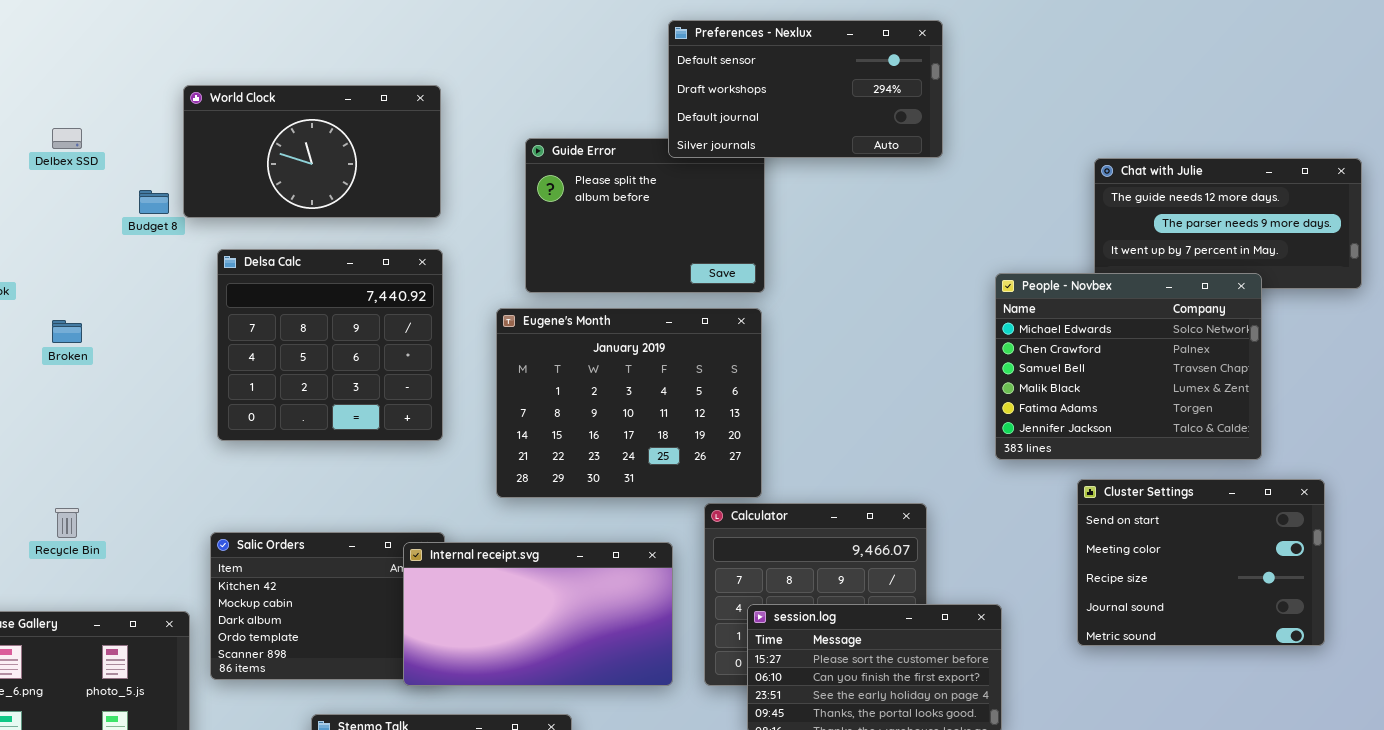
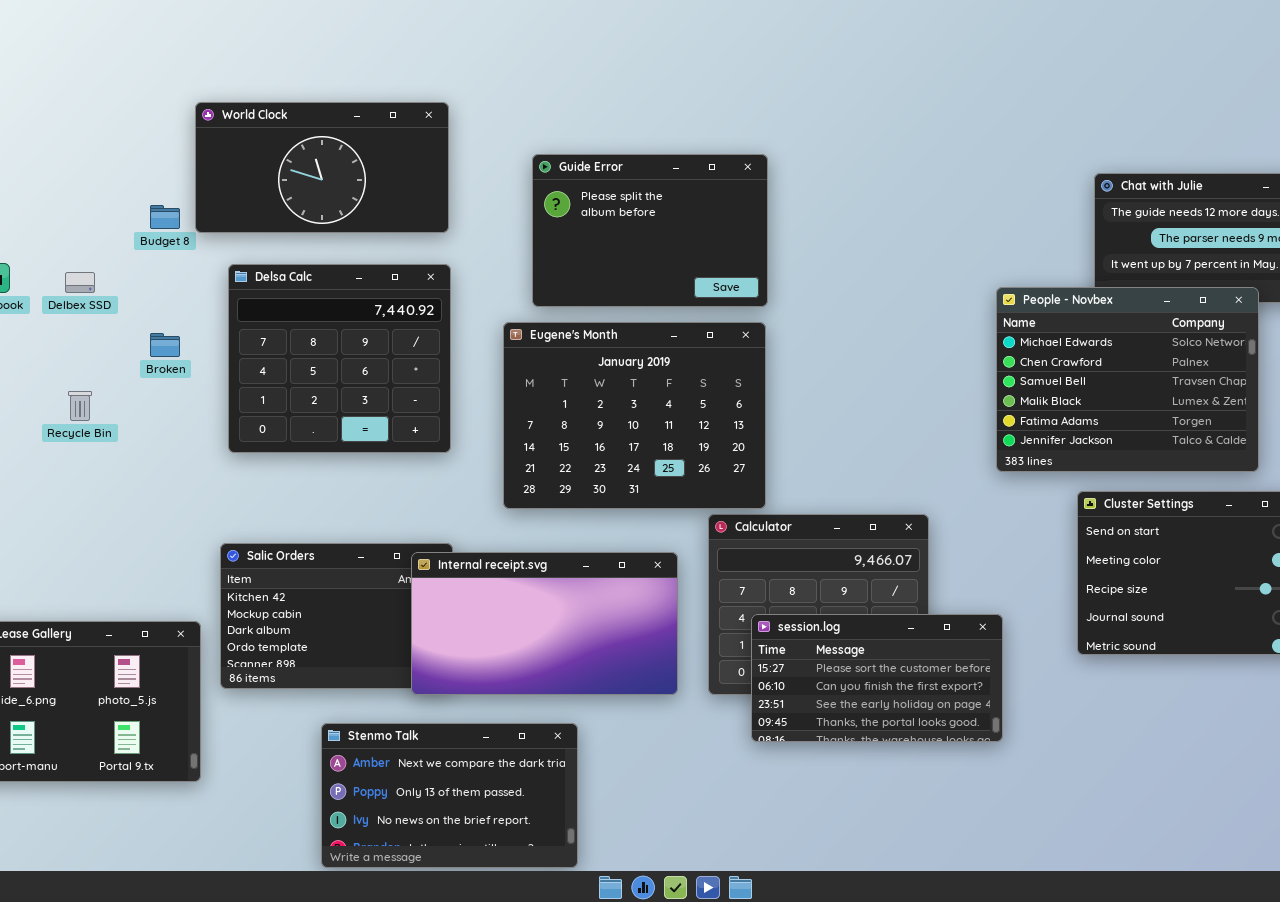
Preferences - Nexlux: [668,20,943,158] -> none, closed
Delbex SSD: [52,128,82,149] -> [65,272,95,293], moved
Broken: [52,320,82,343] -> [150,333,180,357], moved
Recycle Bin: [55,508,79,538] -> [68,391,92,421], moved

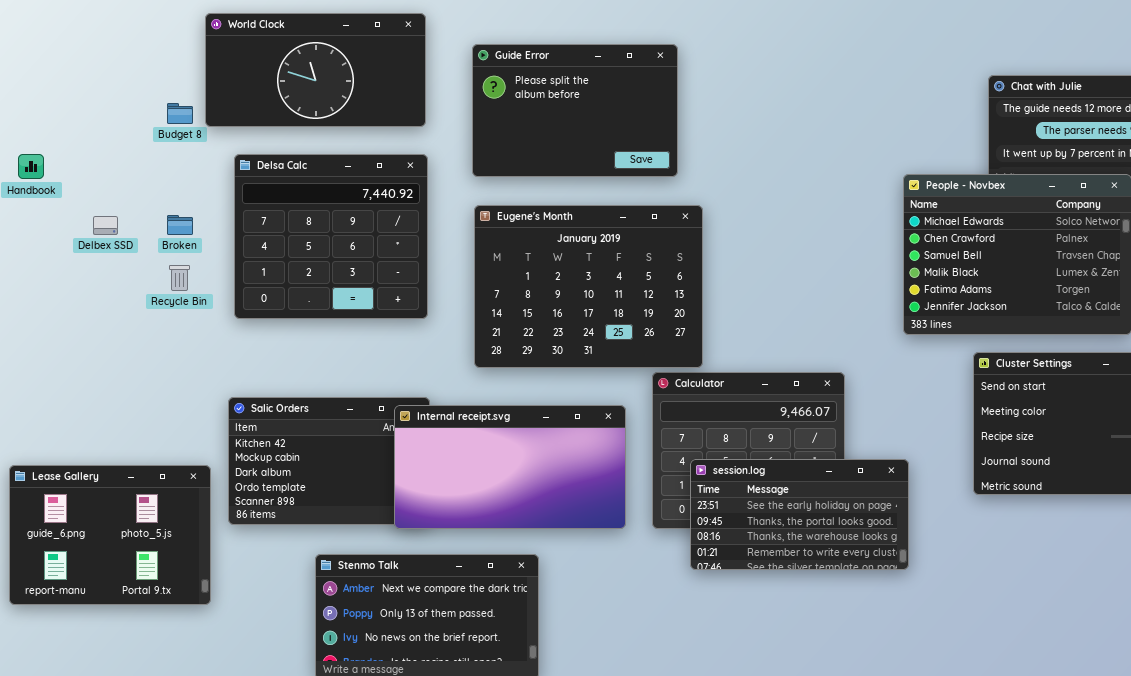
Guide Error: [532,154,768,307] -> [472,44,678,177], moved
Delbex SSD: [65,272,95,293] -> [93,216,118,235], moved
Recycle Bin: [68,391,92,421] -> [169,265,190,291], moved
session.log: [751,614,1003,742] -> [690,459,909,570], scrolled down 2 rows

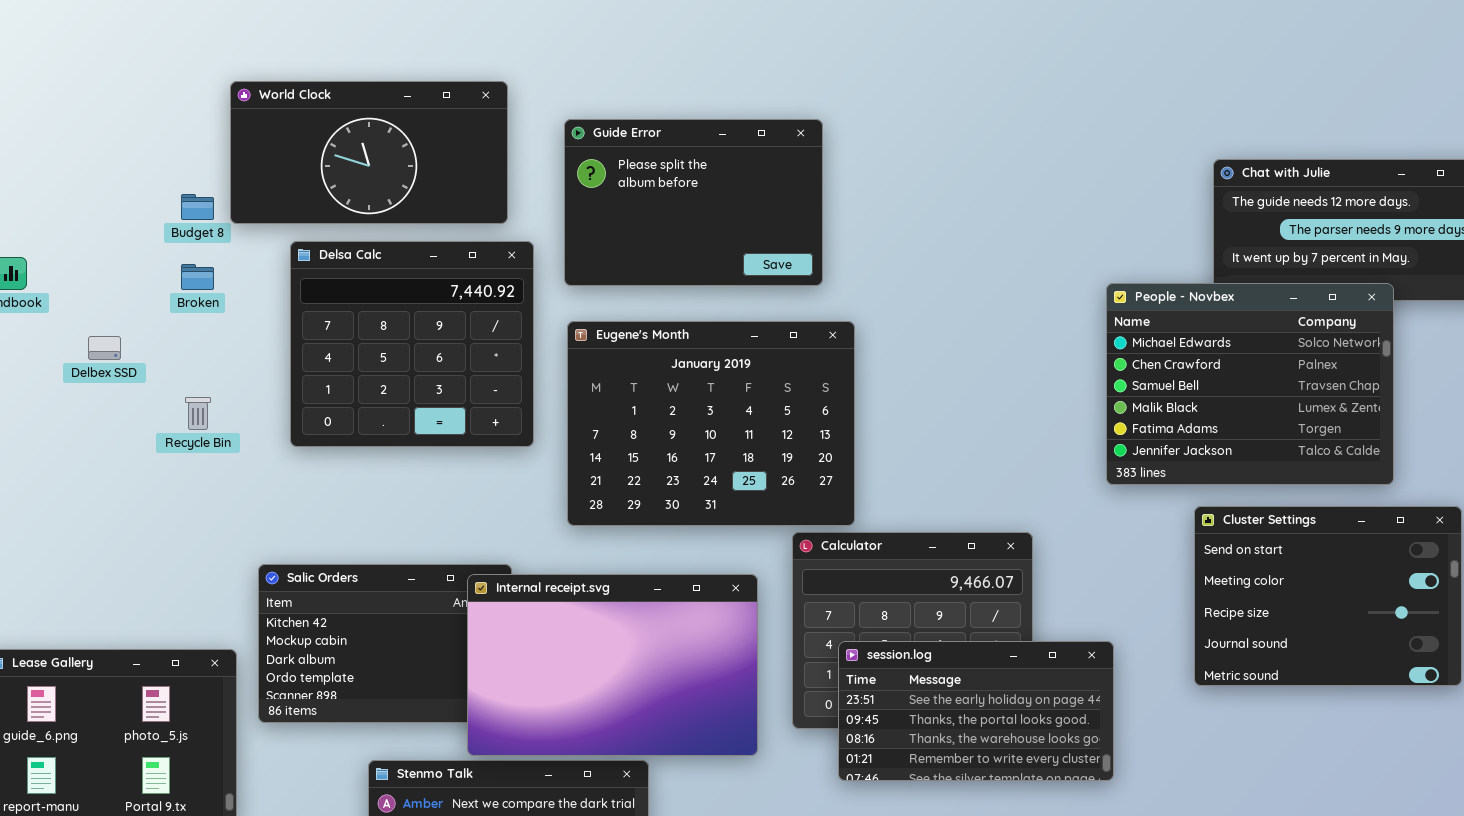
Delsa Calc: [234,154,428,319] -> [290,241,534,447], moved
Broken: [167,215,193,235] -> [181,264,214,290], moved
Internal receipt.svg: [394,405,626,529] -> [467,574,758,756], resized

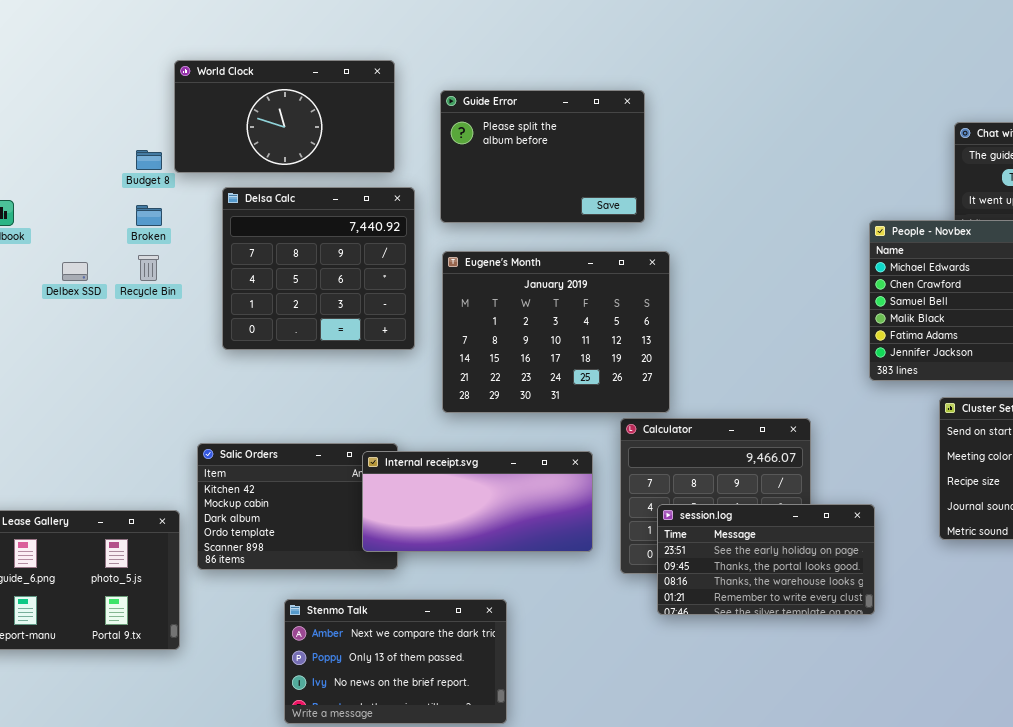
Recycle Bin: [185,397,211,430] -> [138,255,159,281], moved
Internal receipt.svg: [467,574,758,756] -> [362,451,593,552], resized

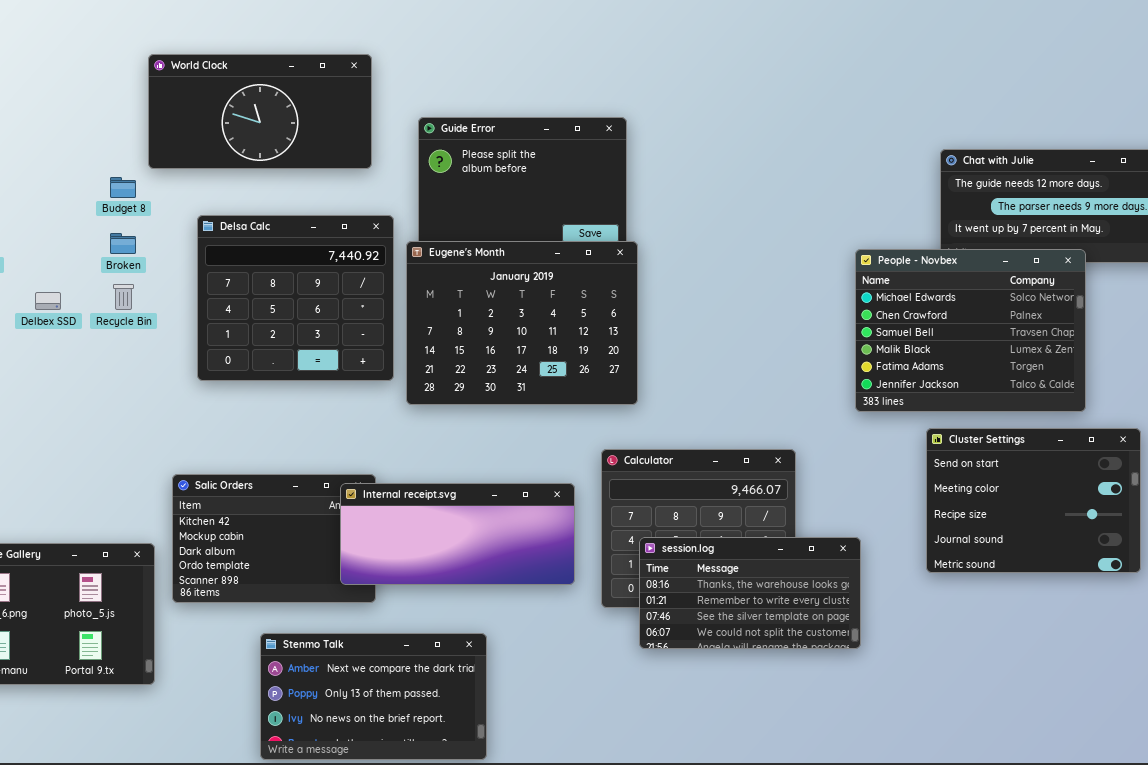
World Clock: [174,60,395,173] -> [148,54,372,169], moved
Eugene's Month: [442,251,670,413] -> [406,241,638,405], moved
session.log: [657,504,875,615] -> [639,537,861,649], scrolled down 2 rows

